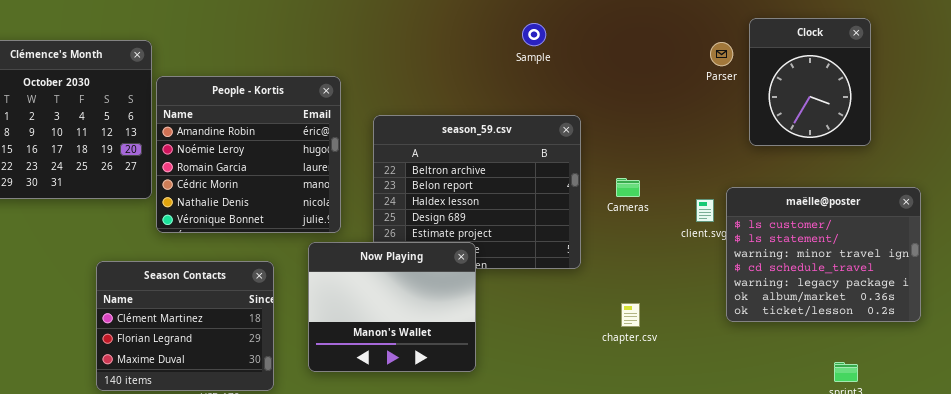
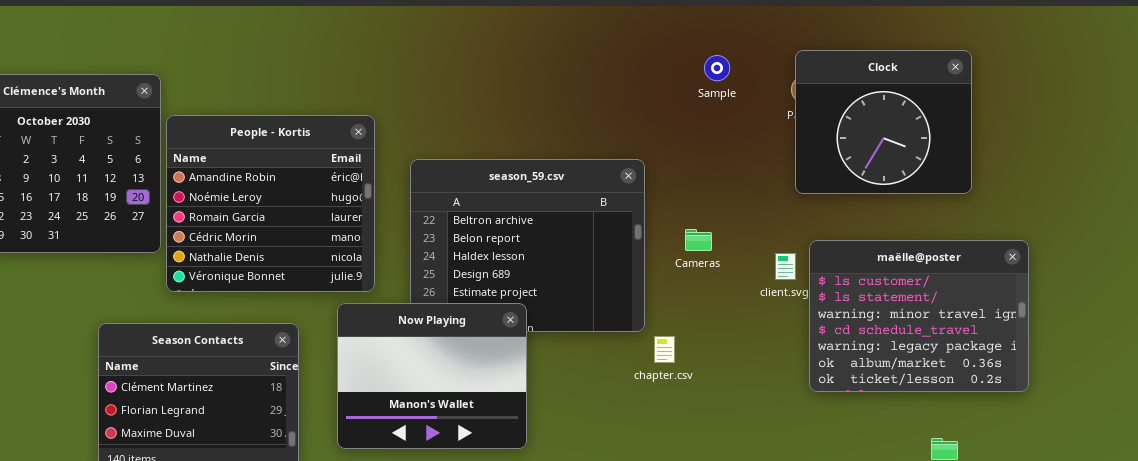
Clock: [749,18,871,146] -> [795,50,972,194], resized
Sample: [522,23,546,46] -> [704,55,730,81], moved
chapter.csv: [621,303,640,327] -> [654,336,675,363], moved

